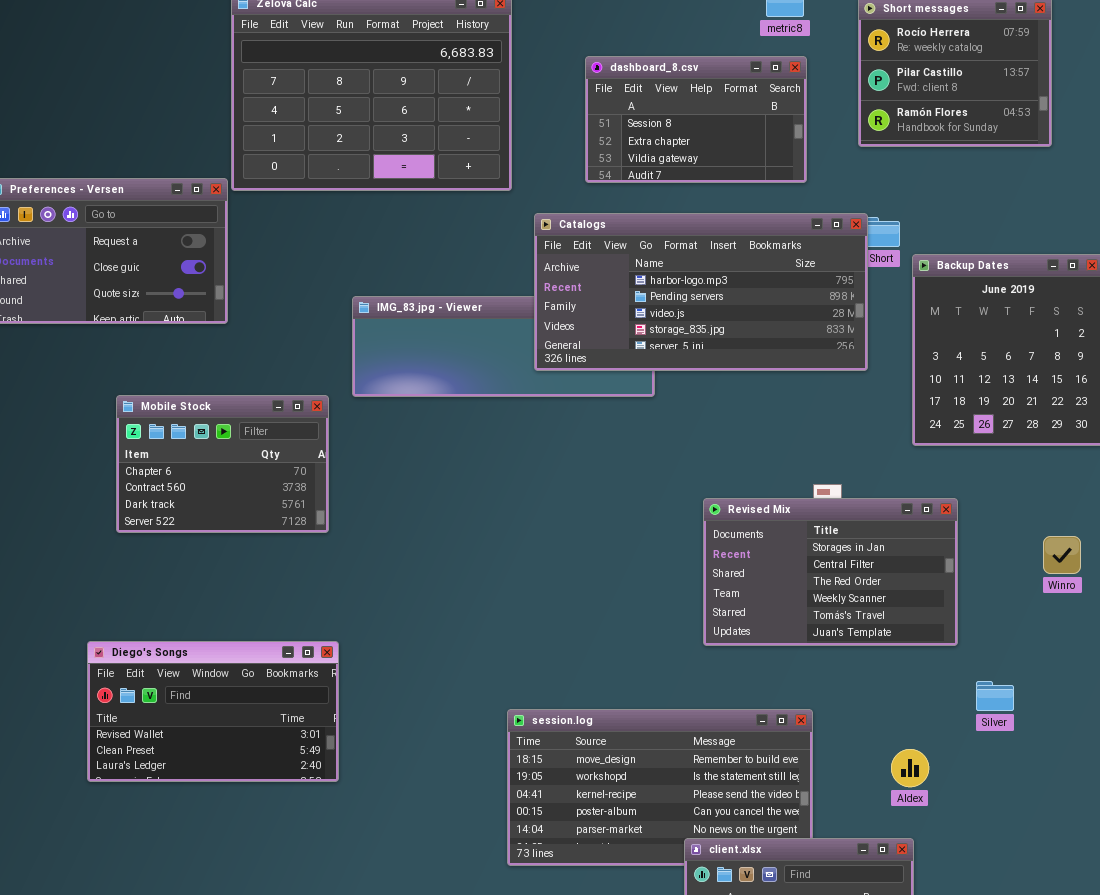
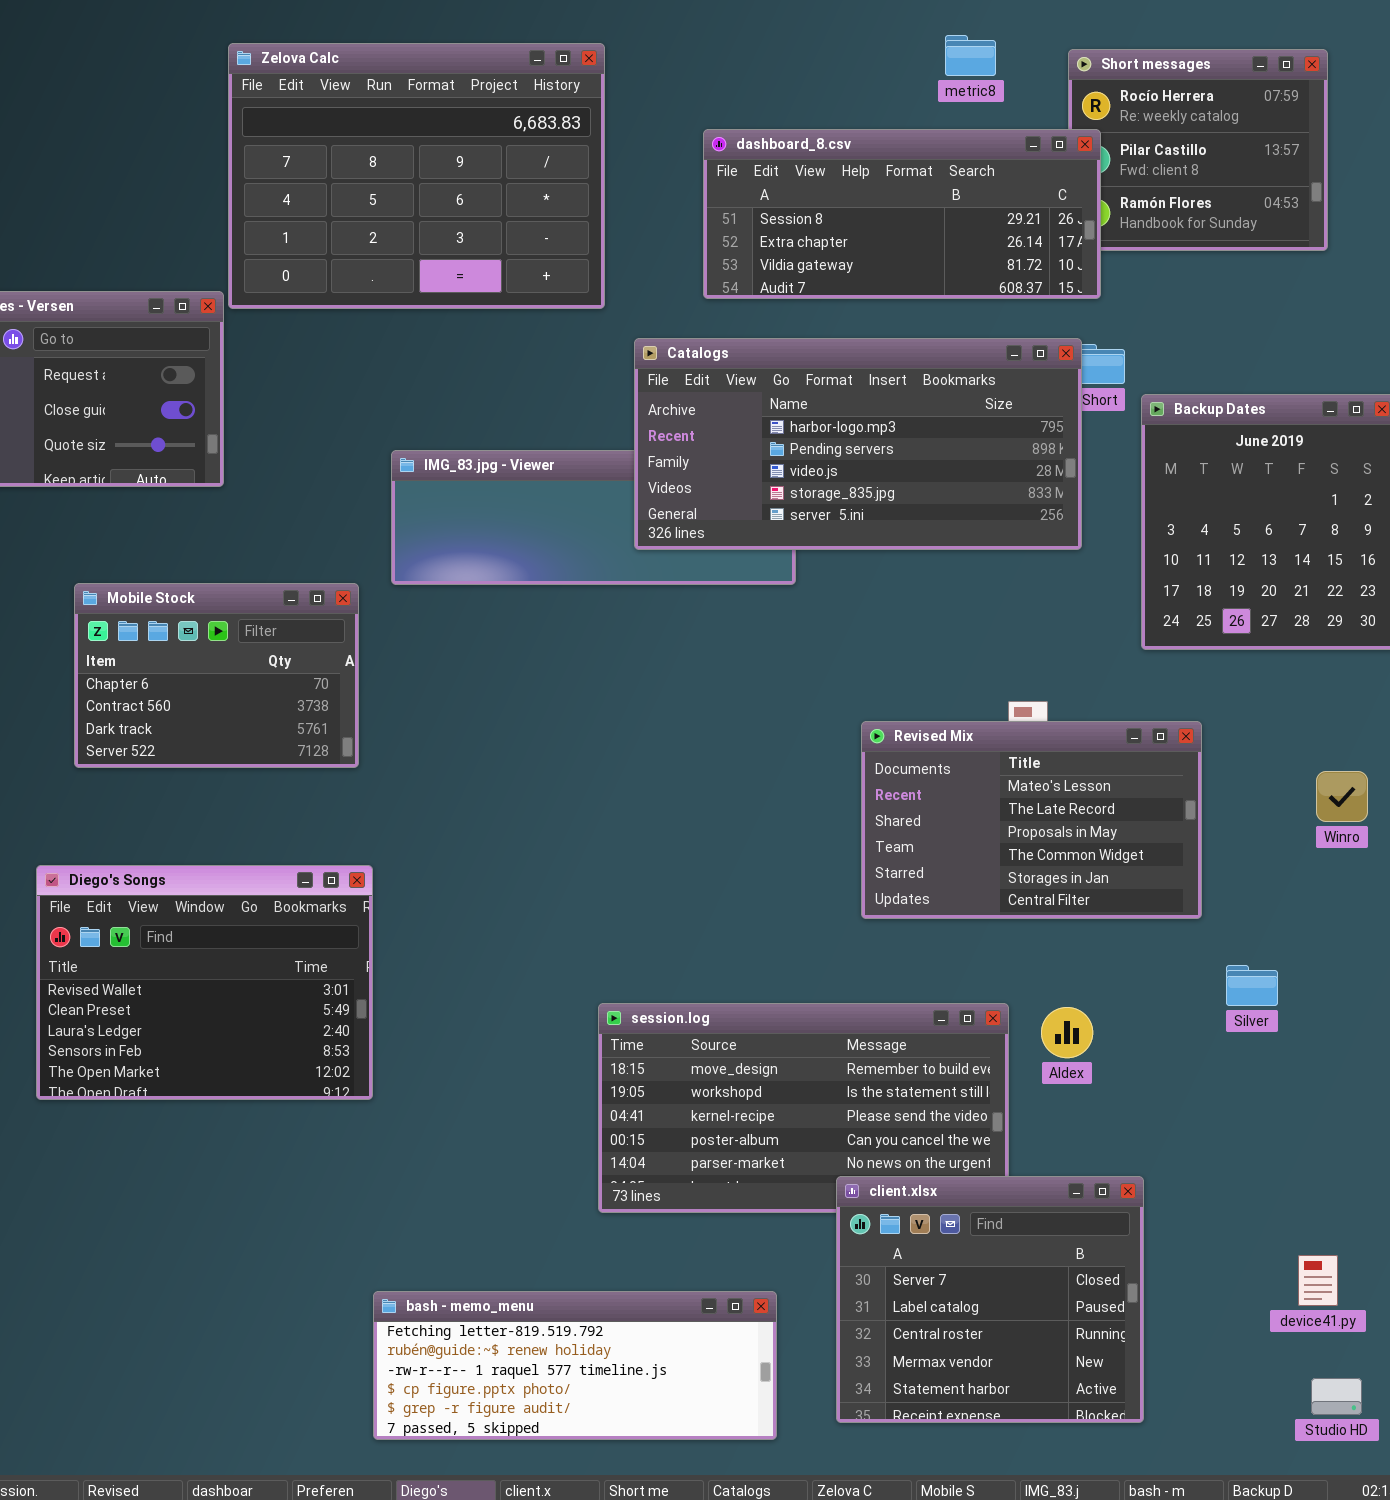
dashboard_8.csv: [585,56,807,183] -> [703,129,1101,299], resized
Revised Mix: [703,498,958,646] -> [861,721,1202,919], scrolled up 4 rows
Diego's Songs: [87,641,339,782] -> [36,865,373,1100], resized
Aldex: [891,749,929,787] -> [1041,1007,1093,1058], moved

